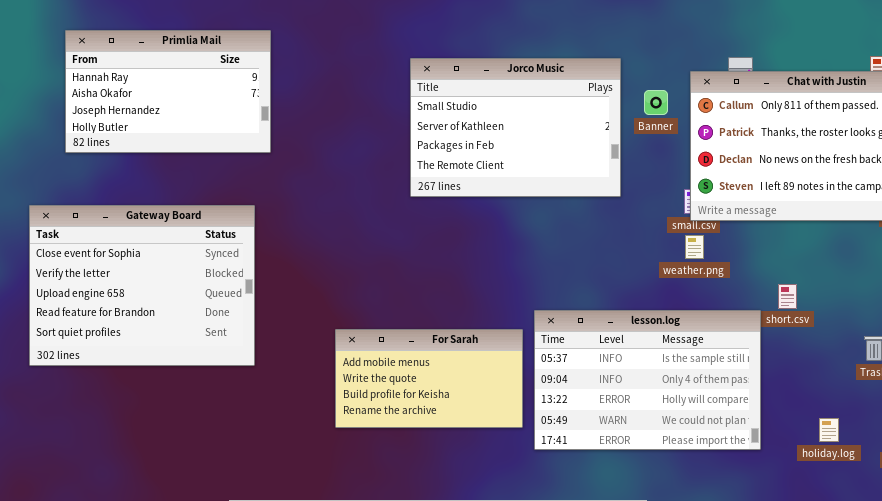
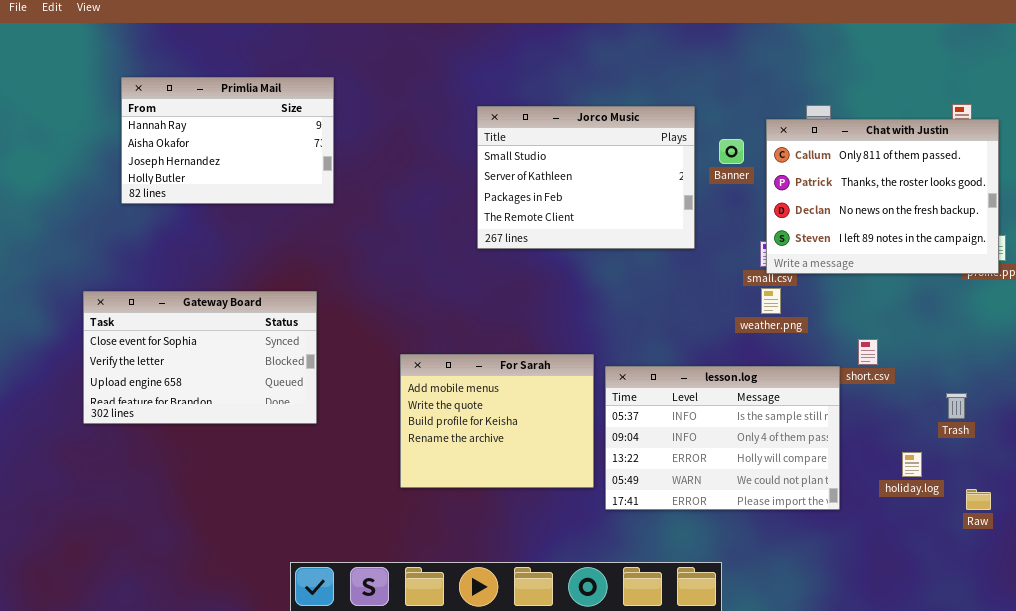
Gateway Board: [29,205,255,366] -> [83,291,317,424], resized
For Sarah: [335,329,523,428] -> [400,354,594,488], resized
holiday.log: [819,418,839,442] -> [902,452,922,477], moved

